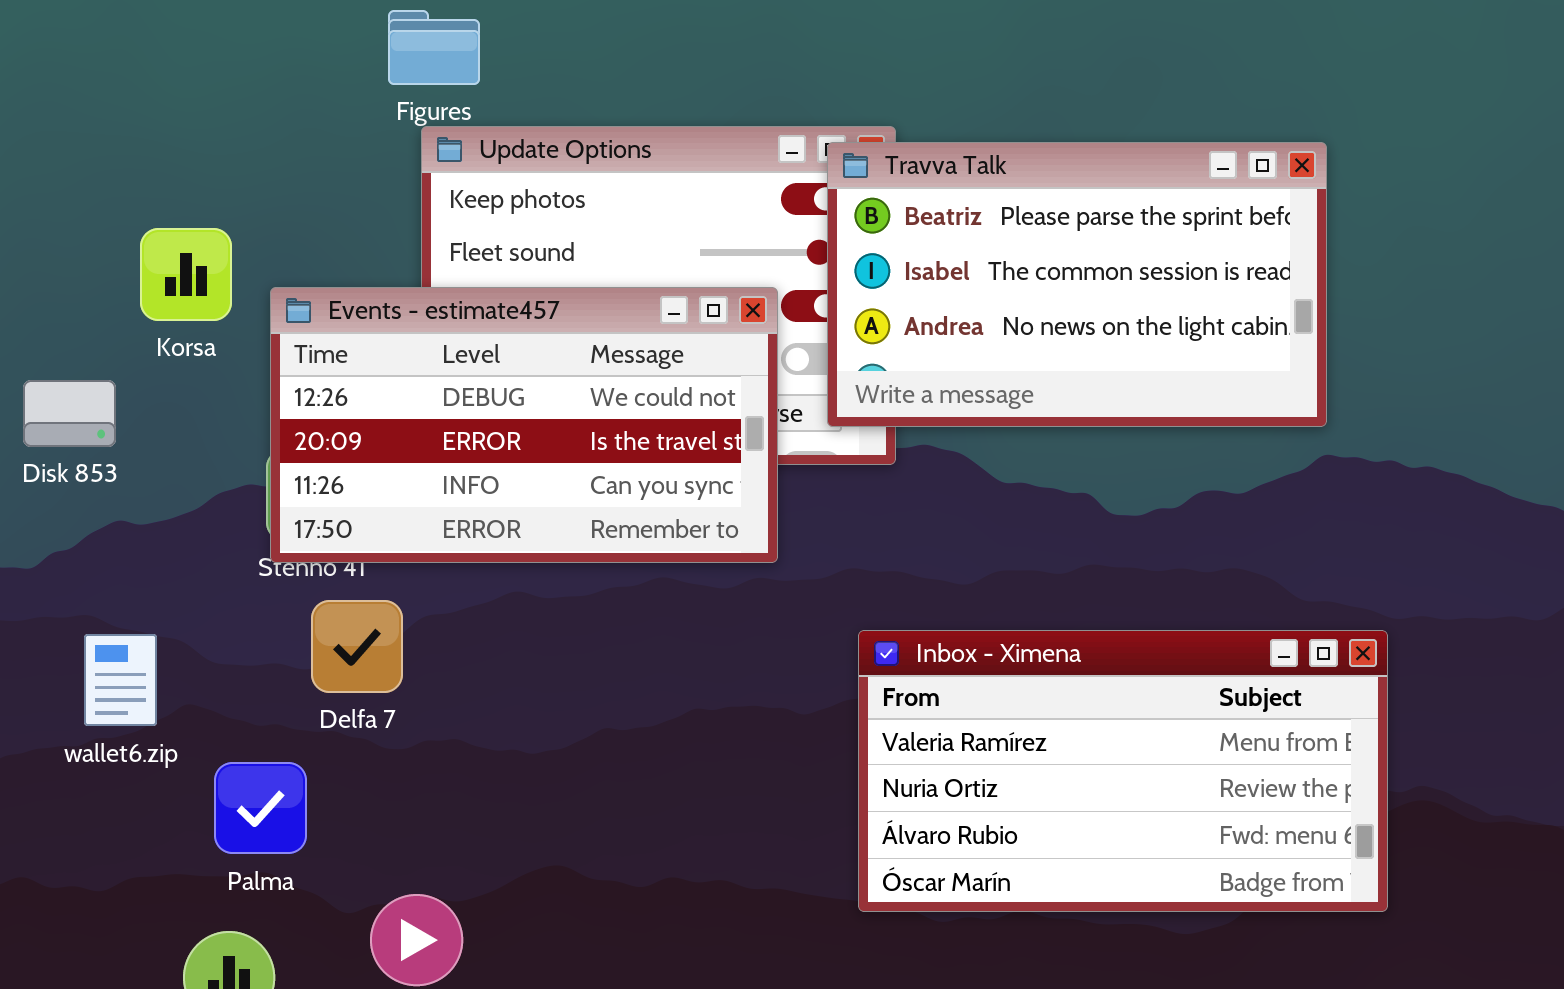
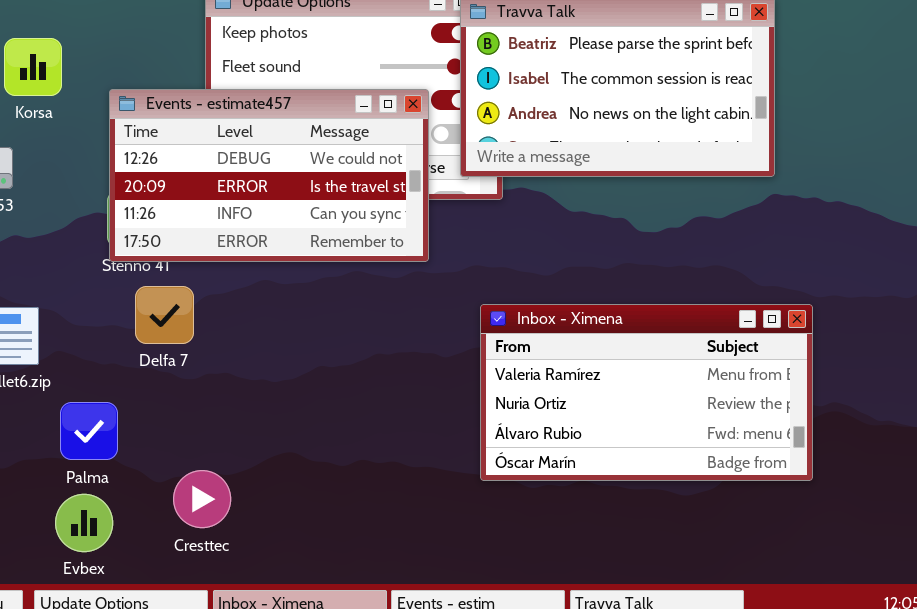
Korsa: [140,228,232,321] -> [4,38,62,96], moved
Palma: [214,762,307,854] -> [60,402,118,460], moved

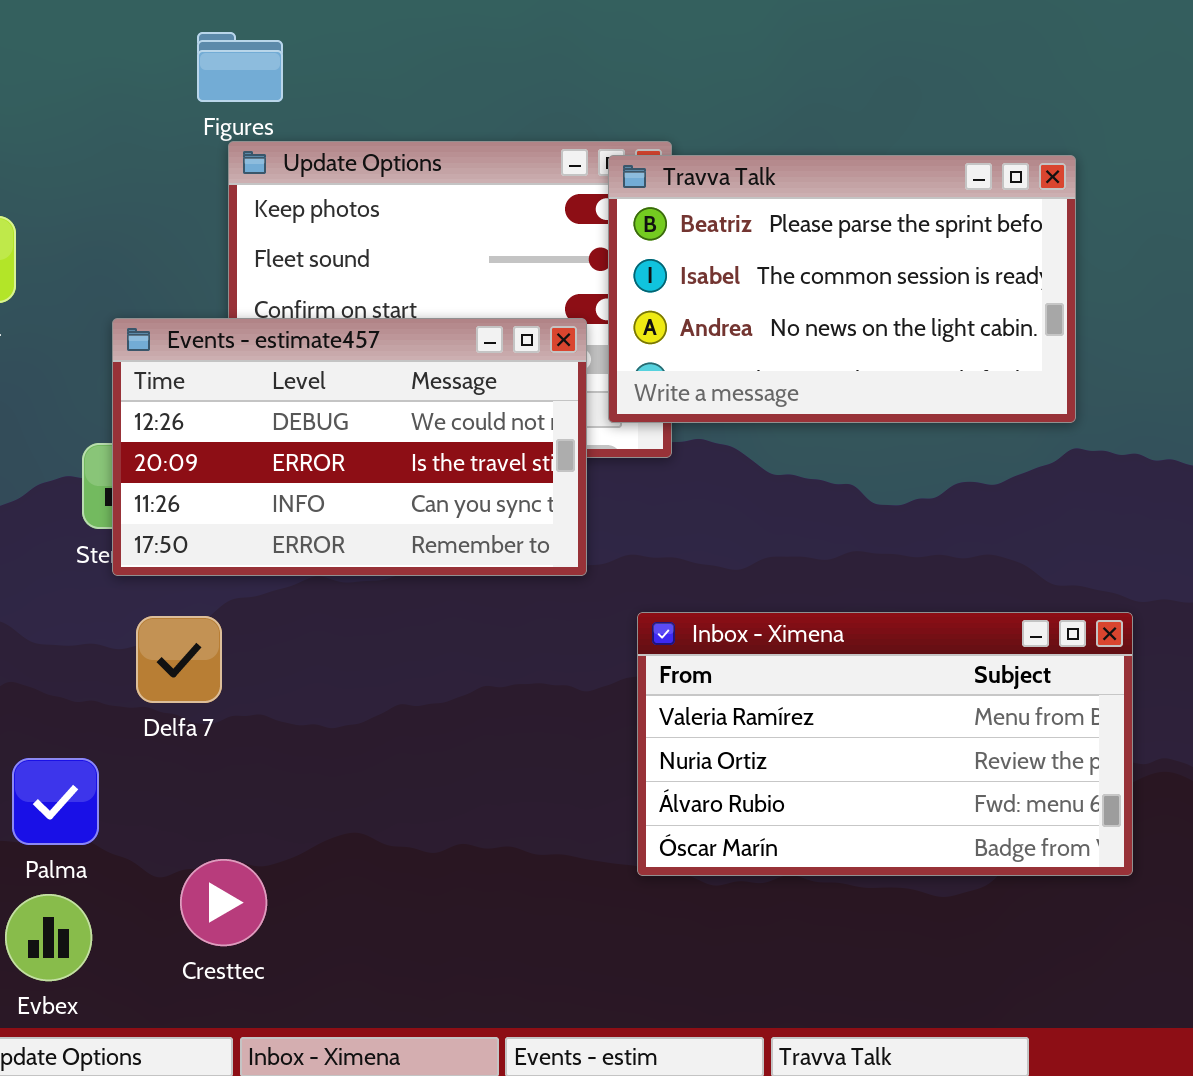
Events - estimate457: [109,89,429,262] -> [112,318,587,576], moved
Delfa 7: [135,286,194,344] -> [136,616,222,703], moved

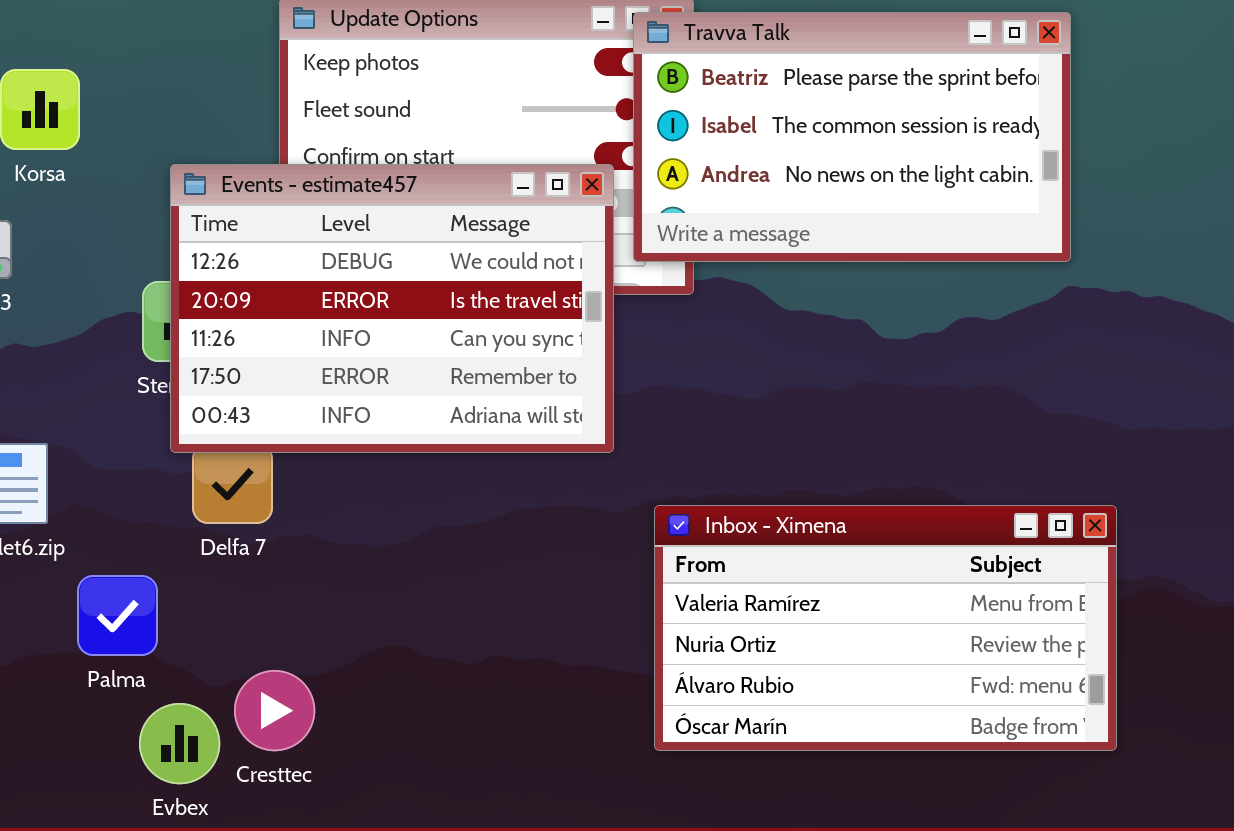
Events - estimate457: [112,318,587,576] -> [170,164,614,453], resized
Inbox - Ximena: [637,612,1133,876] -> [654,505,1117,751], moved
Evbex: [5,894,92,981] -> [139,703,220,784], moved

